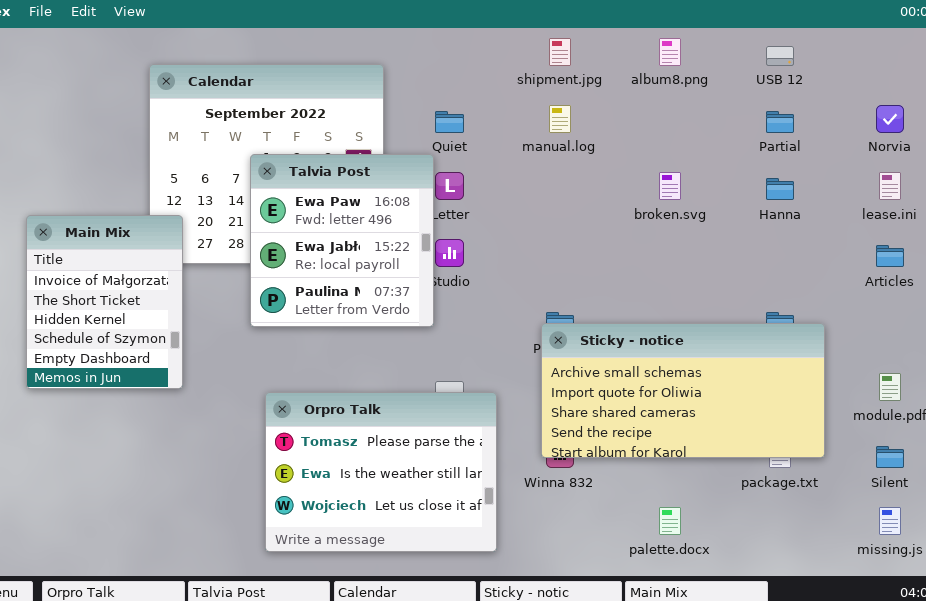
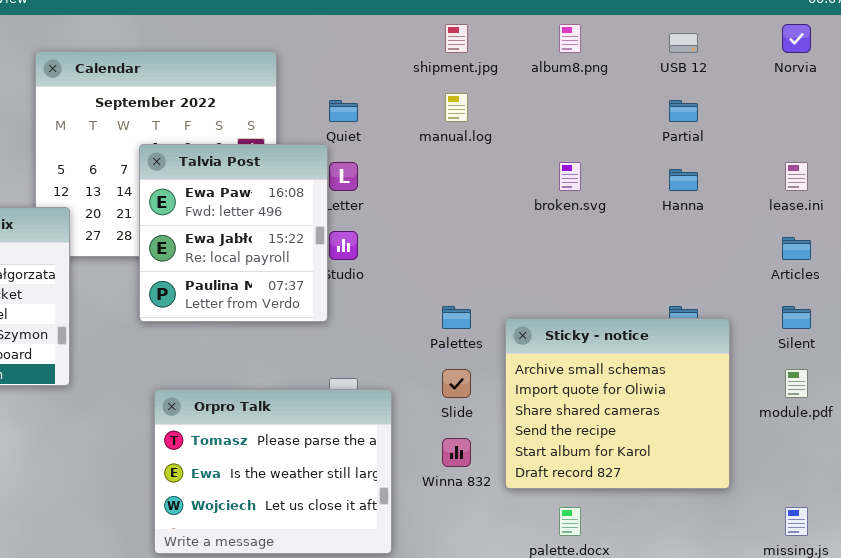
Norvia: [876,105,904,133] -> [782,24,811,53], moved
Sticky - notice: [541,323,825,458] -> [505,318,730,489], resized
Silent: [876,446,904,468] -> [782,306,811,329], moved

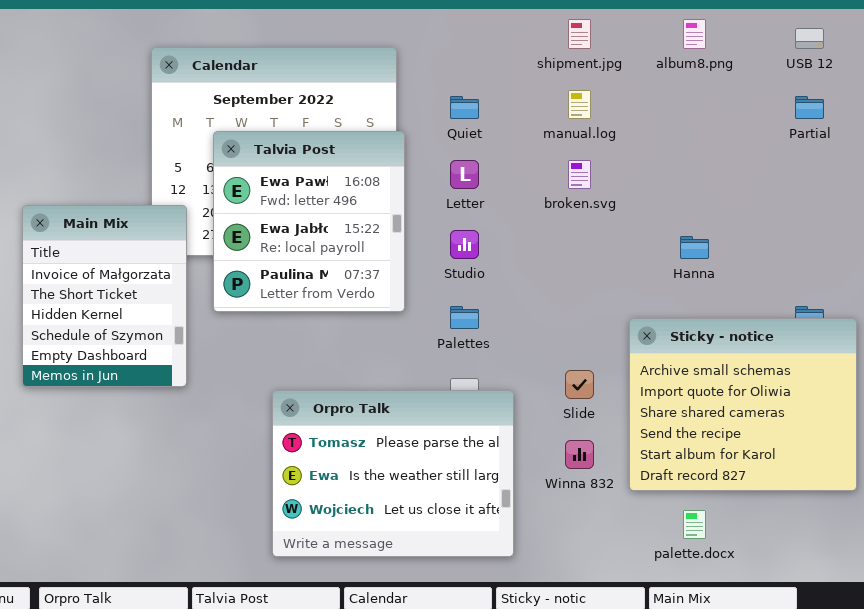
Talvia Post: [139,144,328,322] -> [213,131,405,312], moved
broken.svg: [559,162,581,191] -> [568,160,591,189], moved
Hanna: [669,169,698,191] -> [680,236,709,259], moved
Palettes: [442,306,471,329] -> [450,306,479,329], moved

